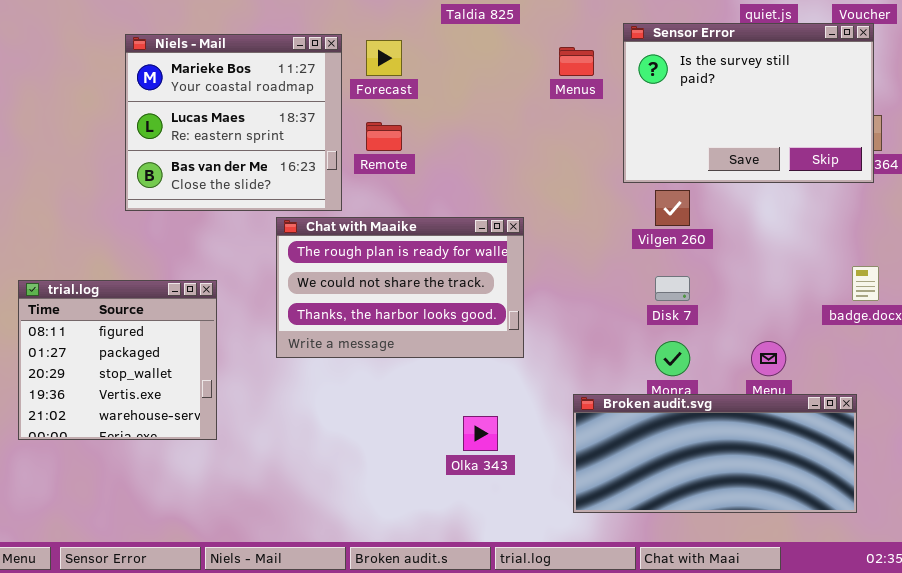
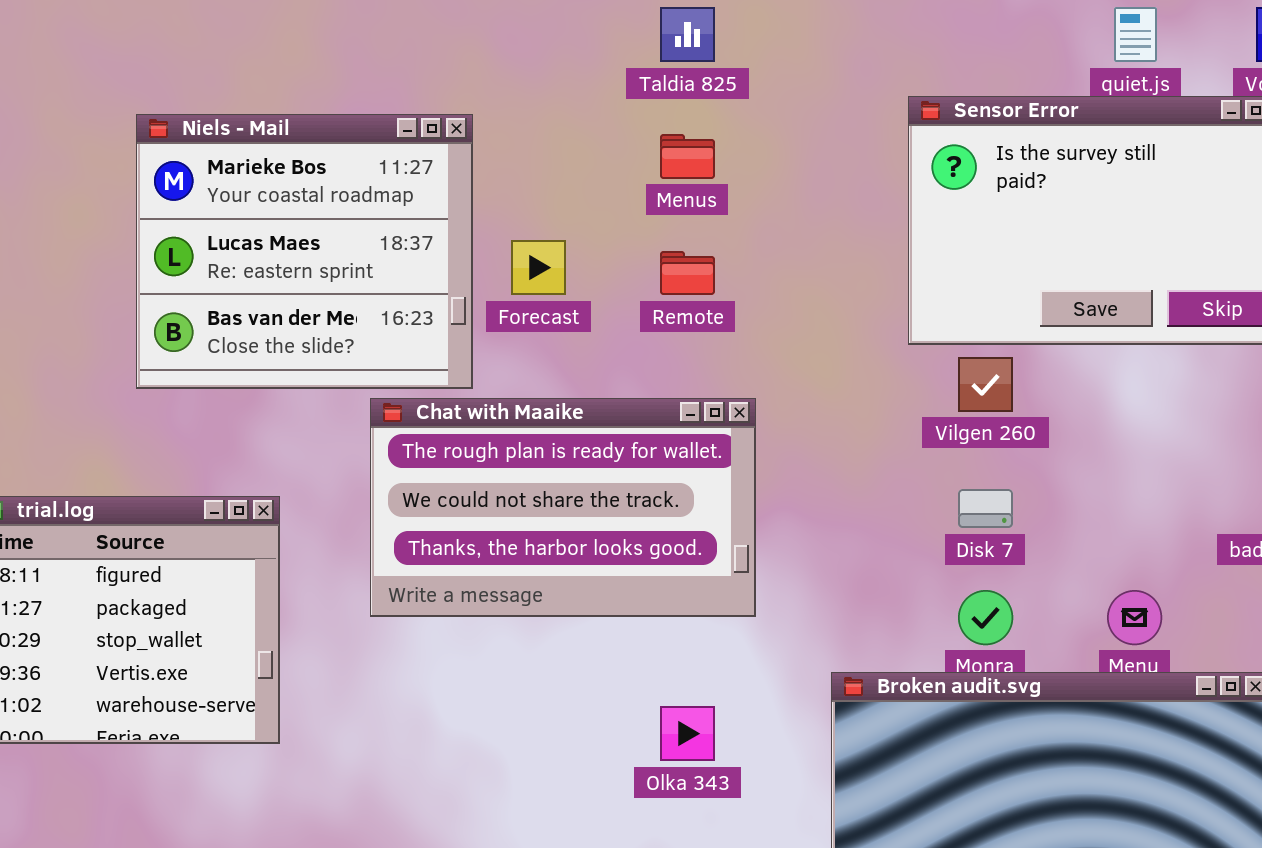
Forecast: [366,40,402,76] -> [511,240,566,295], moved
Menus: [559,47,594,76] -> [660,134,715,179], moved
Remote: [366,122,402,151] -> [660,251,715,295], moved

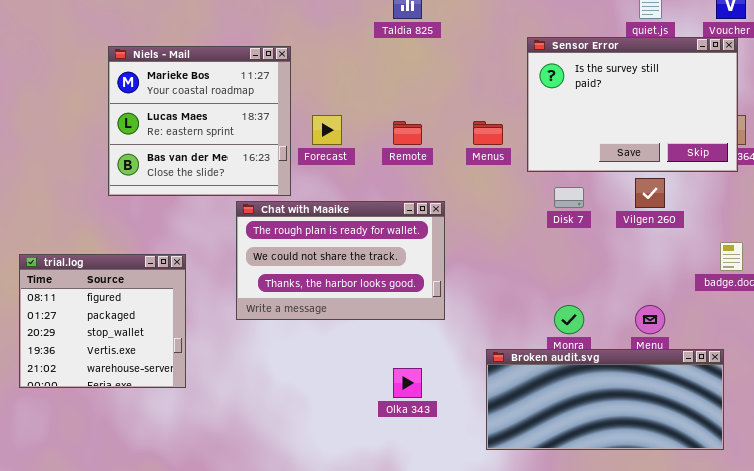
Menus: [660,134,715,179] -> [473,121,503,145], moved
Vilgen 260: [958,357,1013,412] -> [635,178,665,208], moved
Disk 7: [958,489,1013,528] -> [554,187,584,208], moved

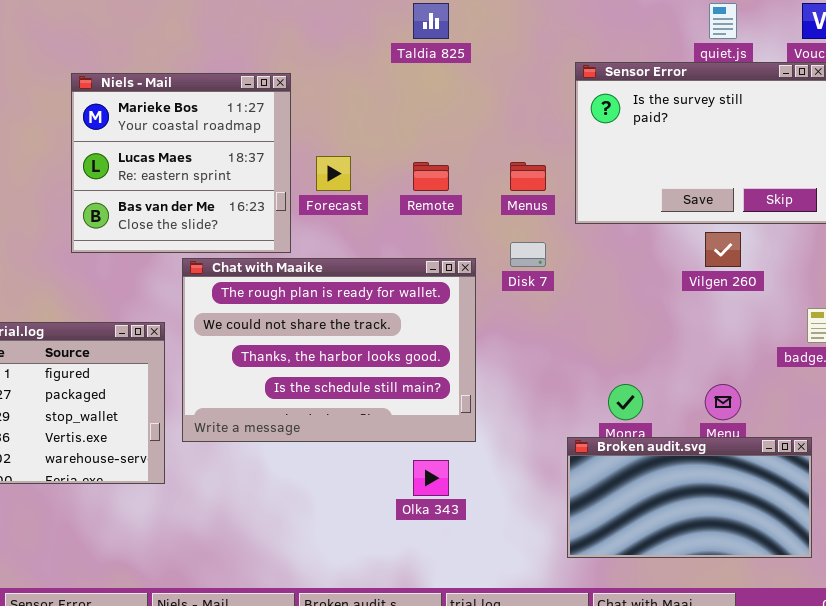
Disk 7: [554,187,584,208] -> [510,242,546,267], moved
Chat with Maaike: [236,201,445,320] -> [182,258,476,442], resized
Broken audit.svg: [486,349,724,450] -> [567,437,812,558], resized

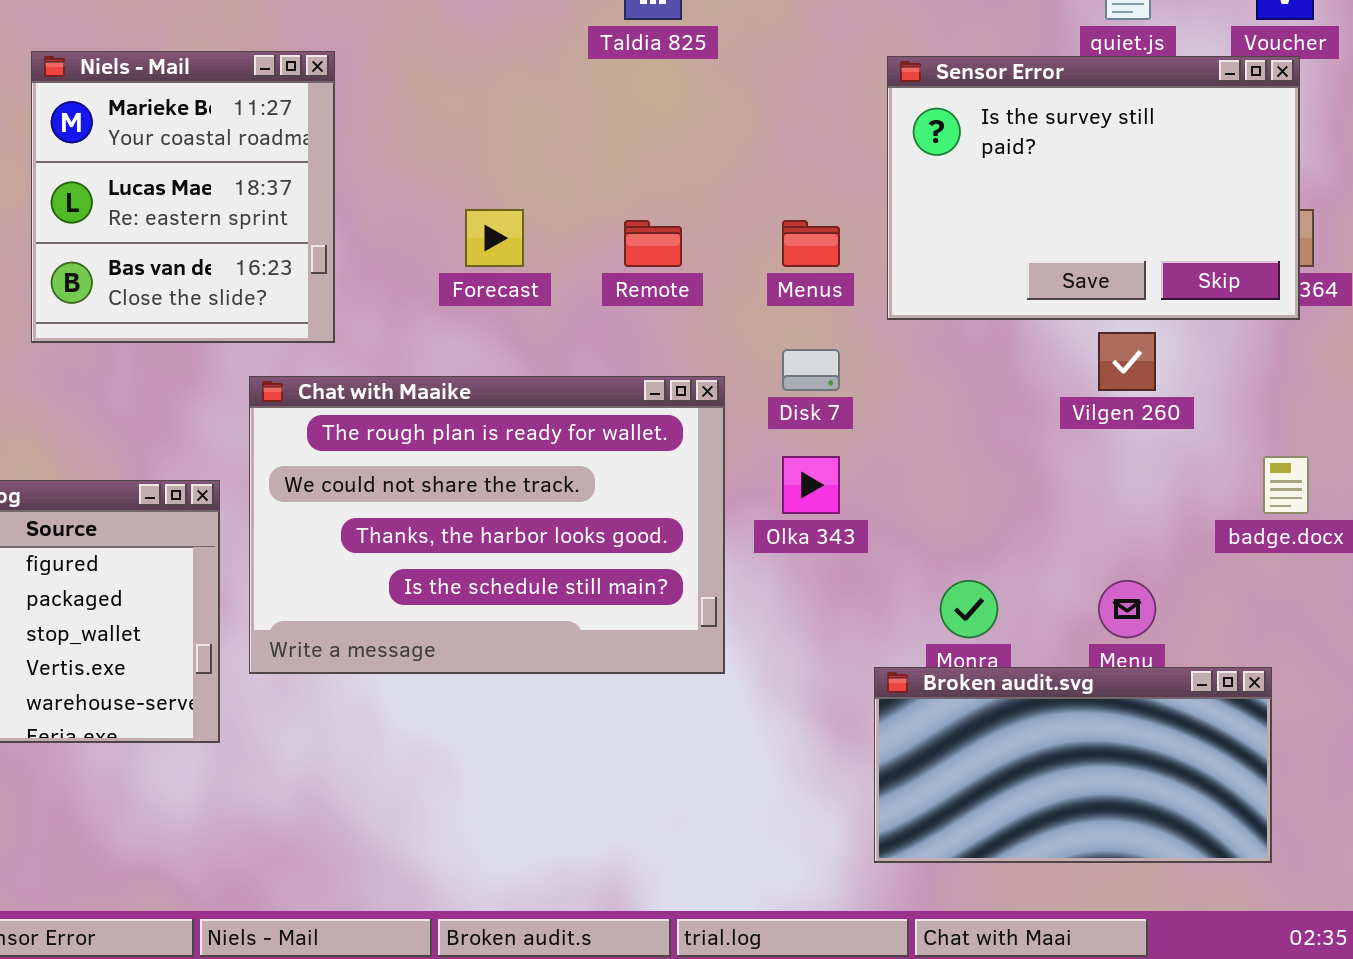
Niels - Mail: [71,73,291,253] -> [31,51,335,343], moved, resized
Olka 343: [413,460,449,496] -> [782,456,840,514], moved

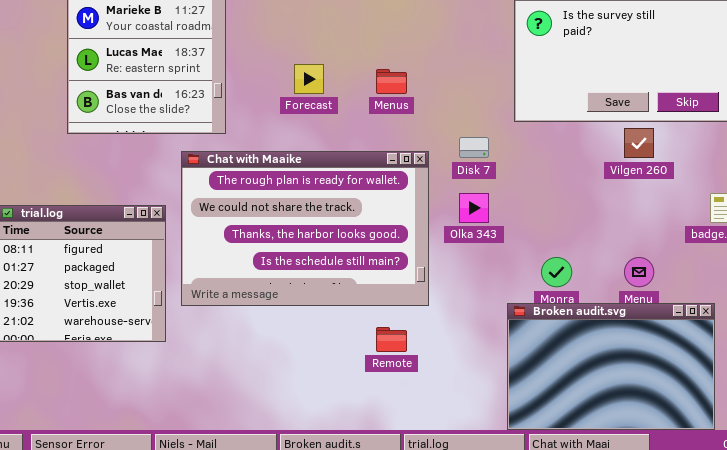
Remote: [624,220,682,267] -> [376,327,407,352], moved
Menus: [782,220,840,267] -> [376,69,407,94], moved
Broken audit.svg: [874,667,1272,863] -> [507,303,715,430], resized

